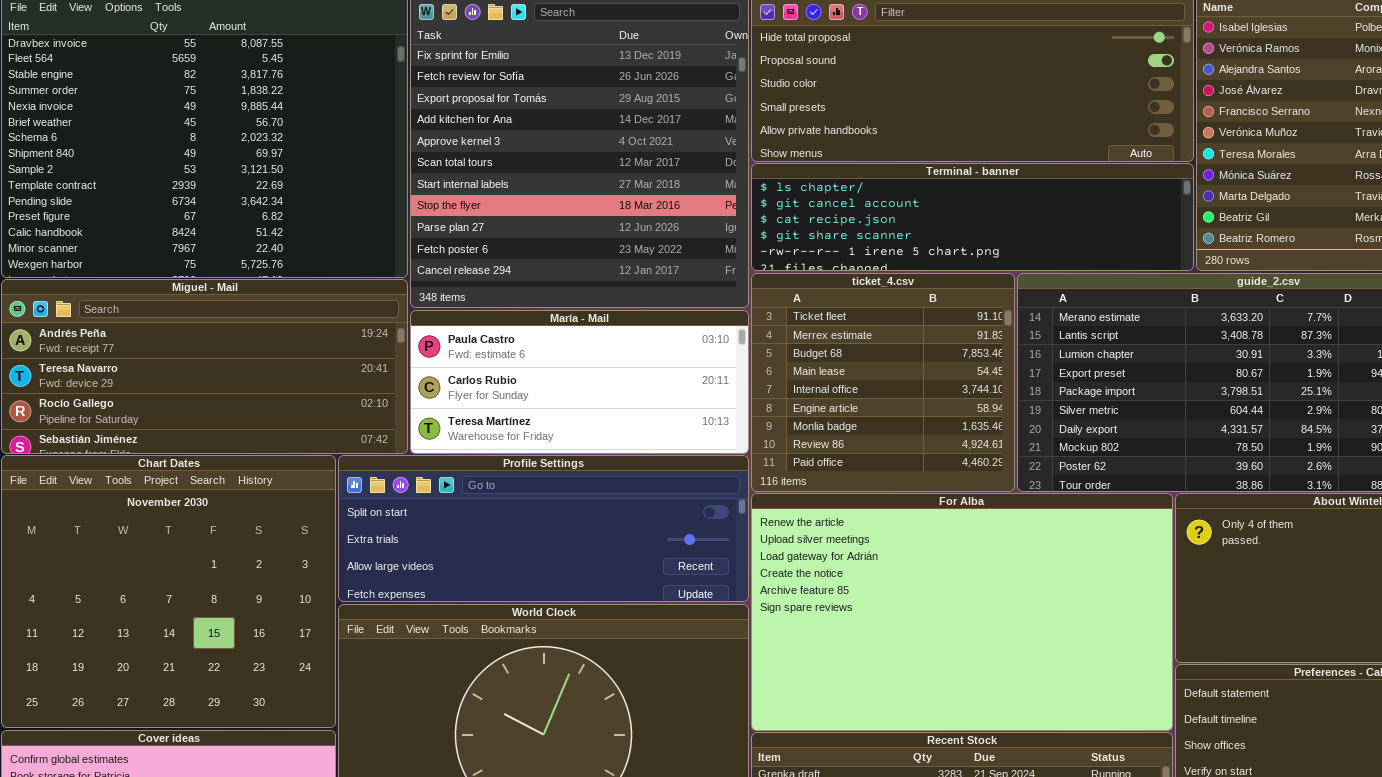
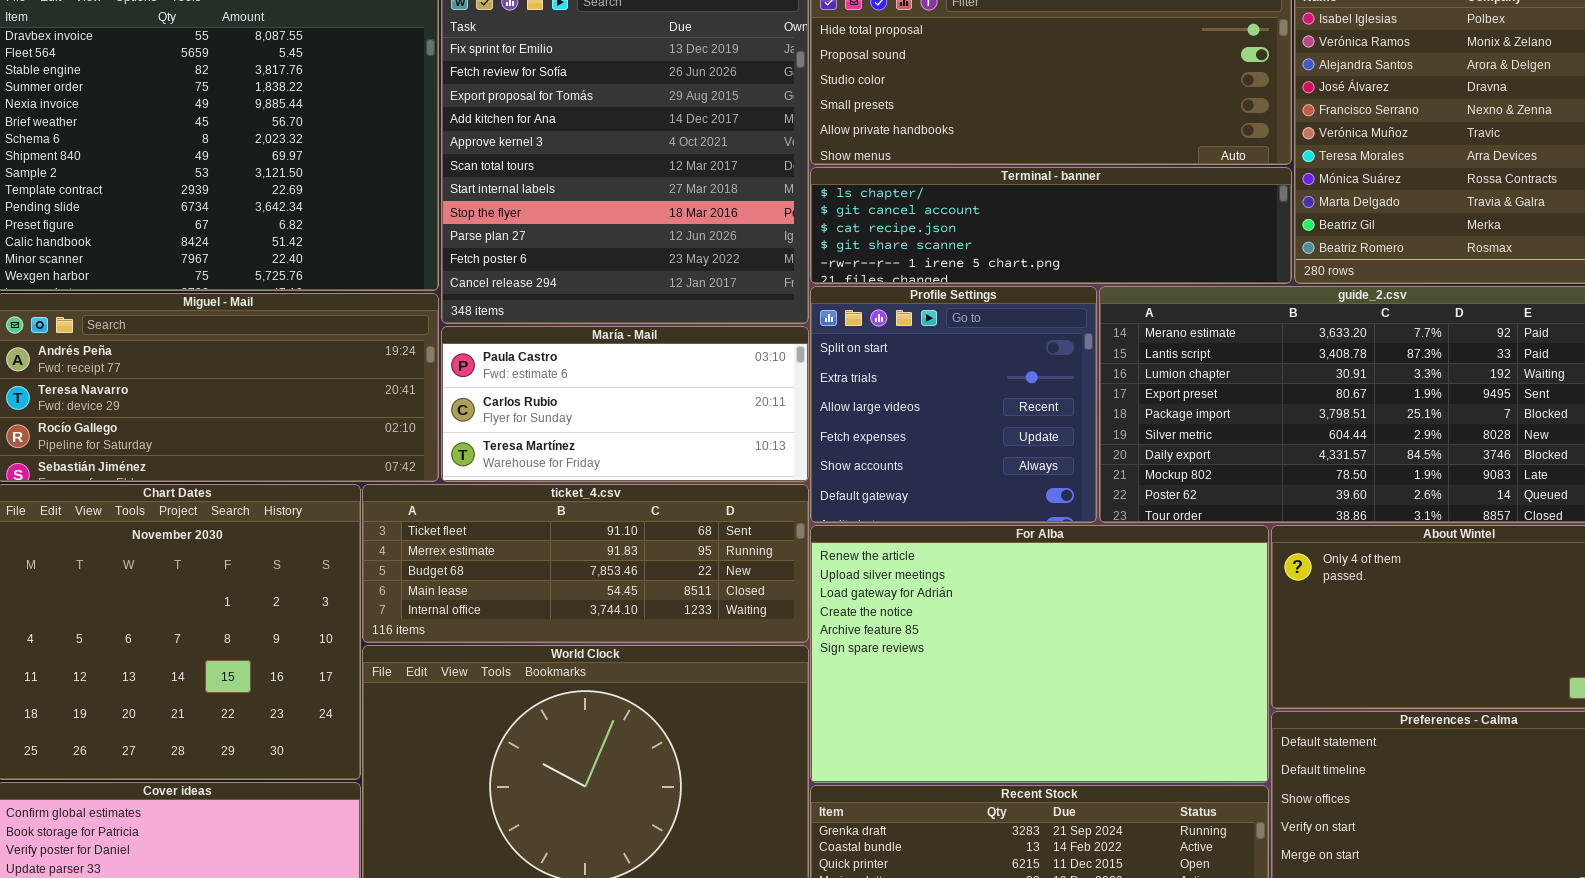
ticket_4.csv: [751,273,1015,492] -> [362,484,809,643], moved, resized
Profile Settings: [338,455,749,602] -> [810,286,1097,523], moved, resized

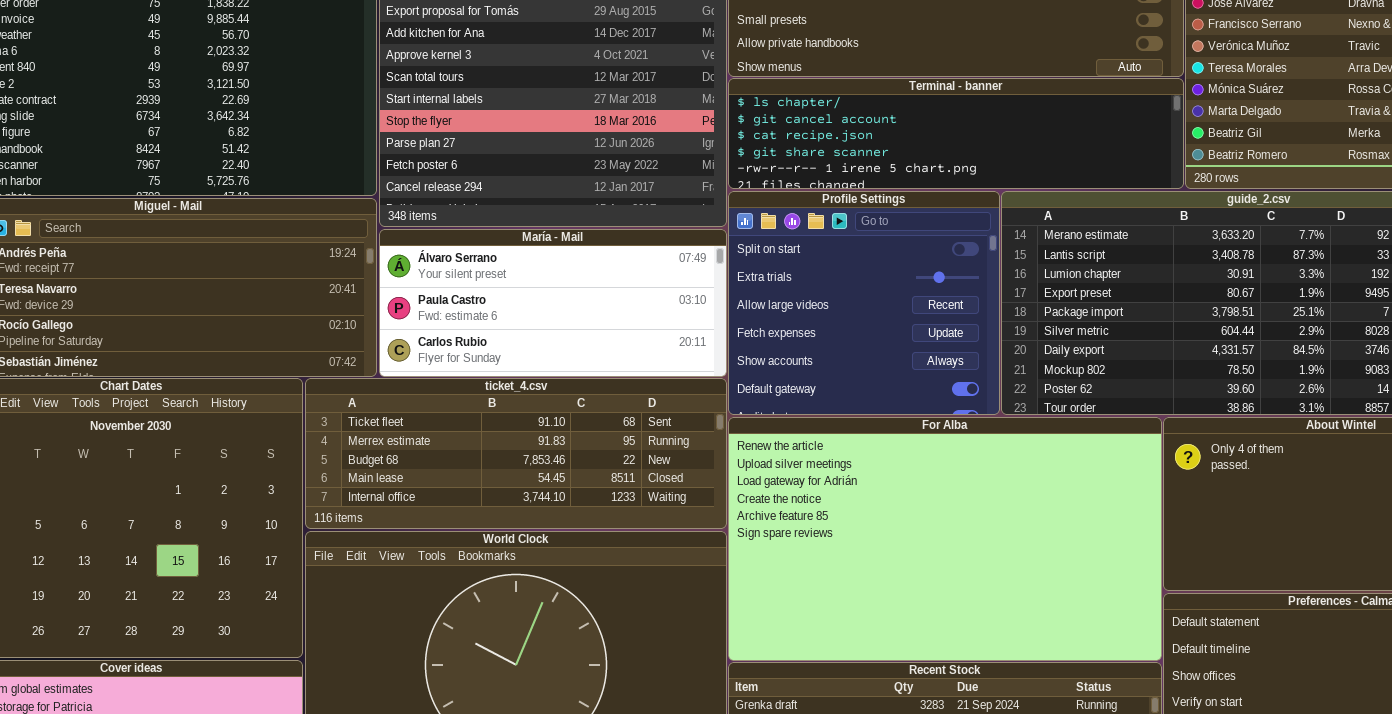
María - Mail: [441,326,809,482] -> [379,229,727,377], scrolled up 1 row

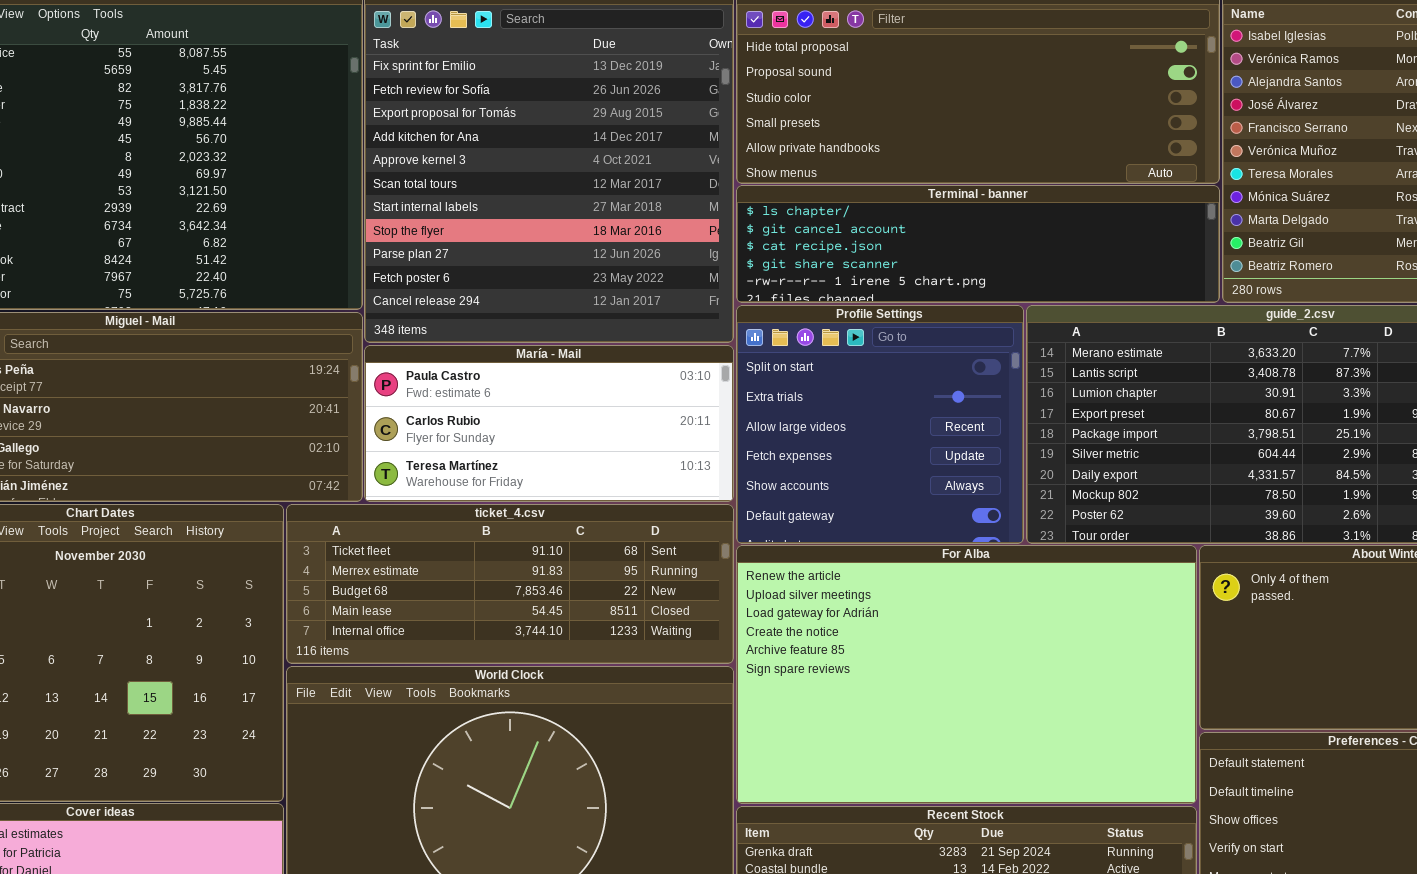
María - Mail: [379,229,727,377] -> [364,345,734,502], scrolled down 1 row

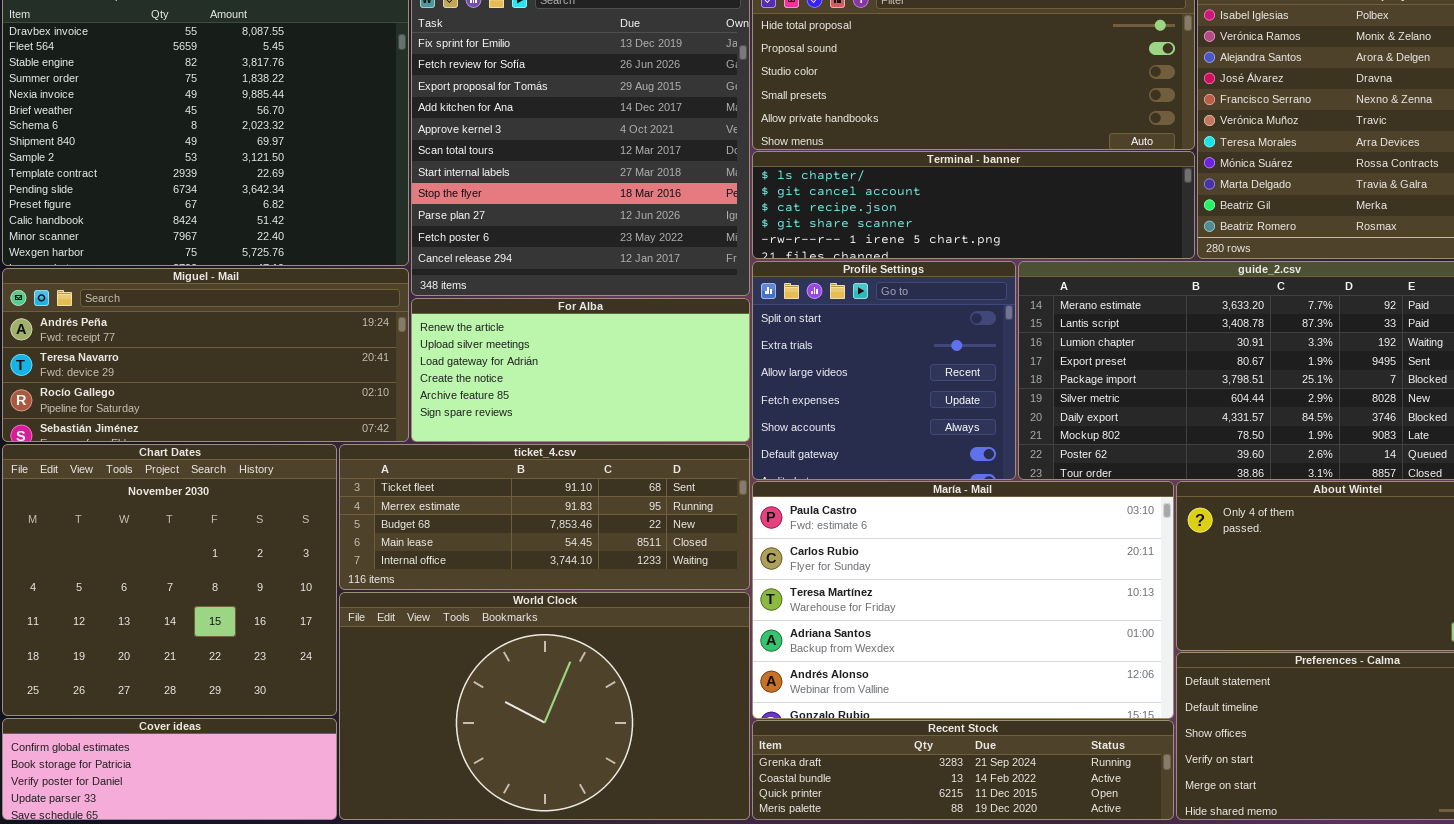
María - Mail: [364,345,734,502] -> [752,481,1174,719], moved, resized
For Alba: [736,545,1197,804] -> [411,298,750,442], moved, resized

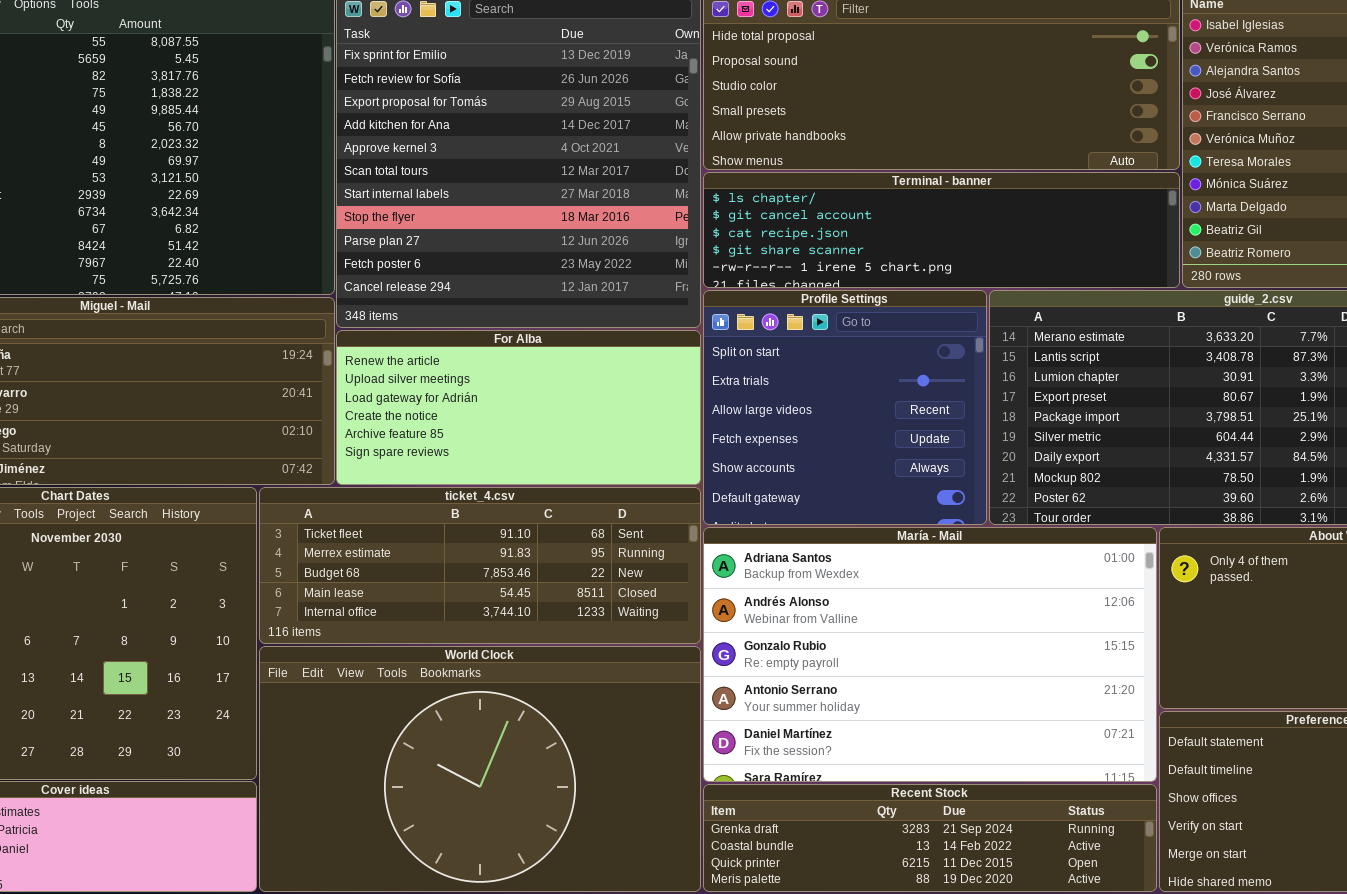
María - Mail: [752,481,1174,719] -> [703,527,1157,782], scrolled down 3 rows

